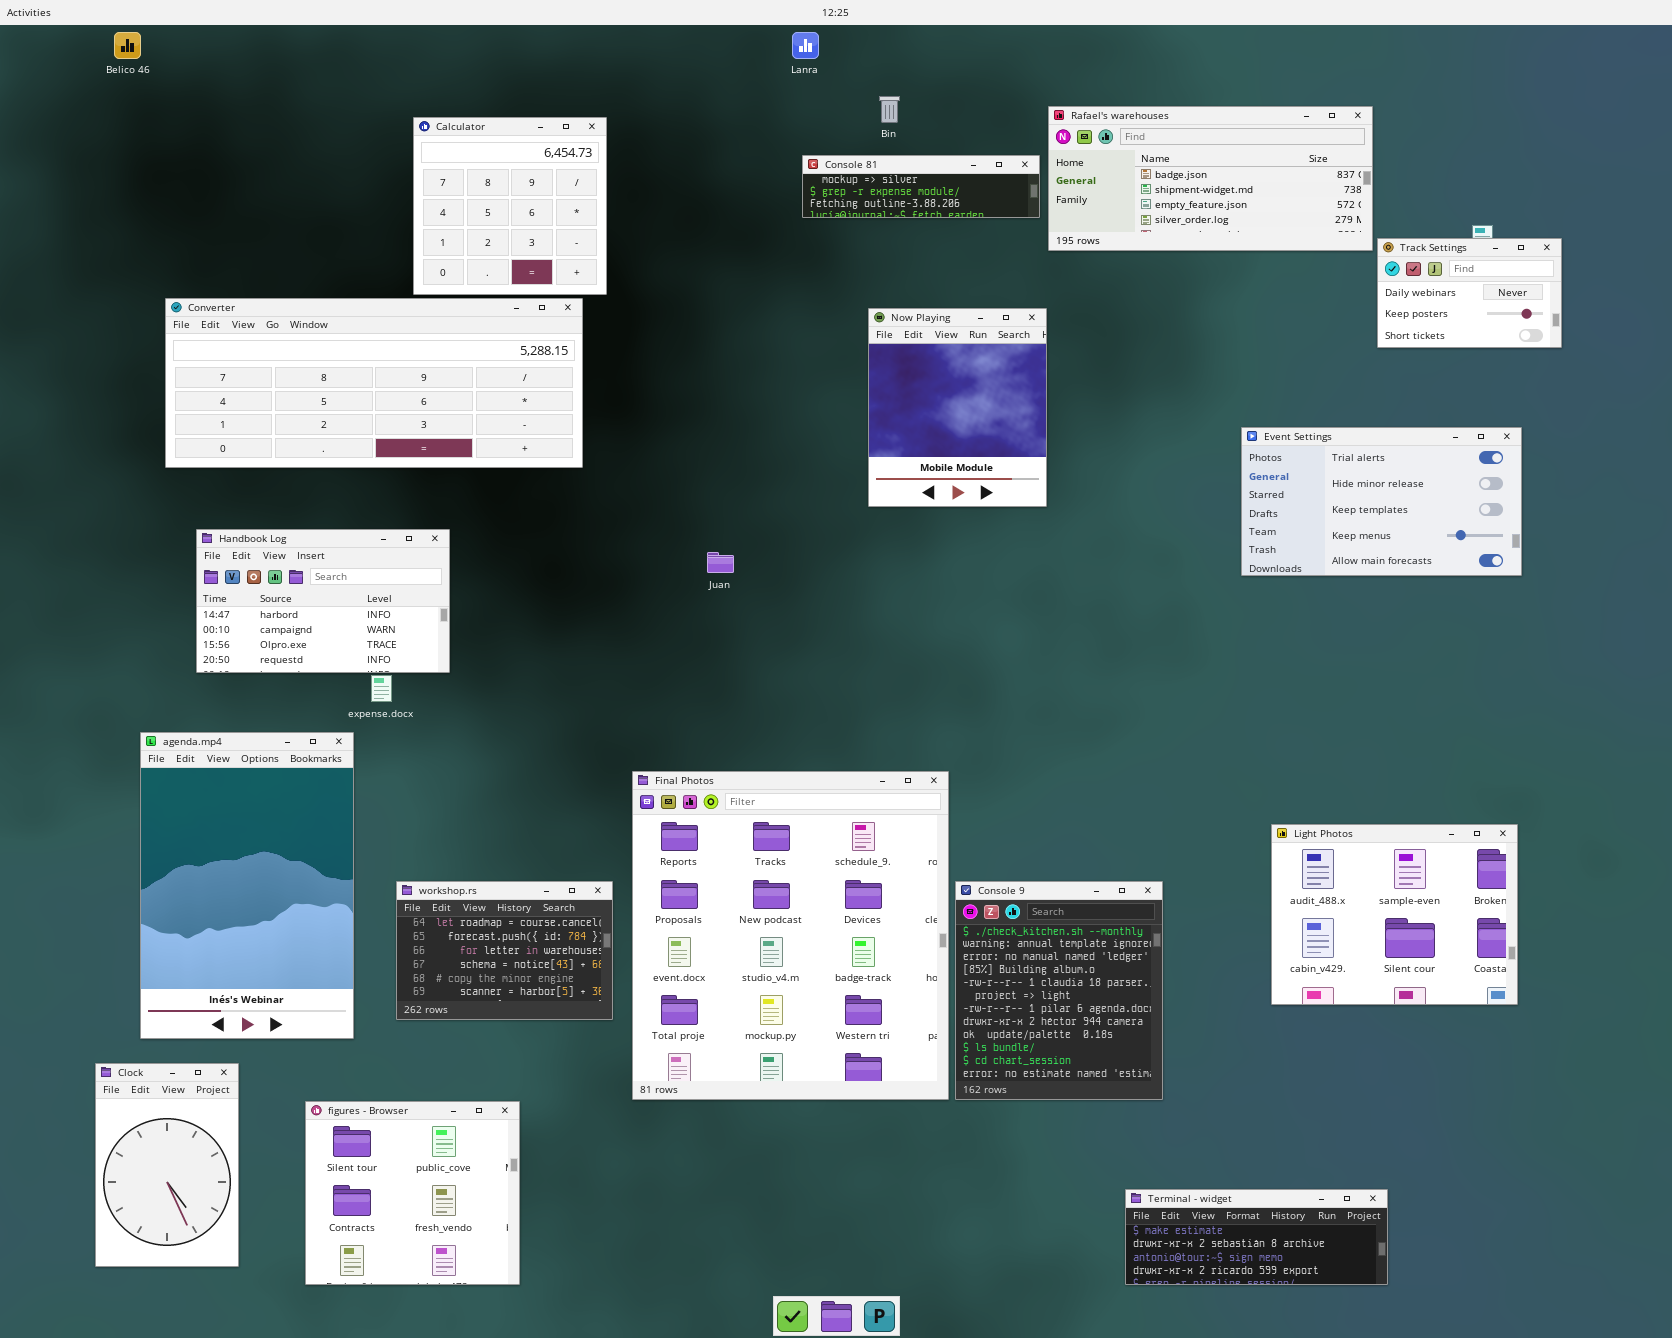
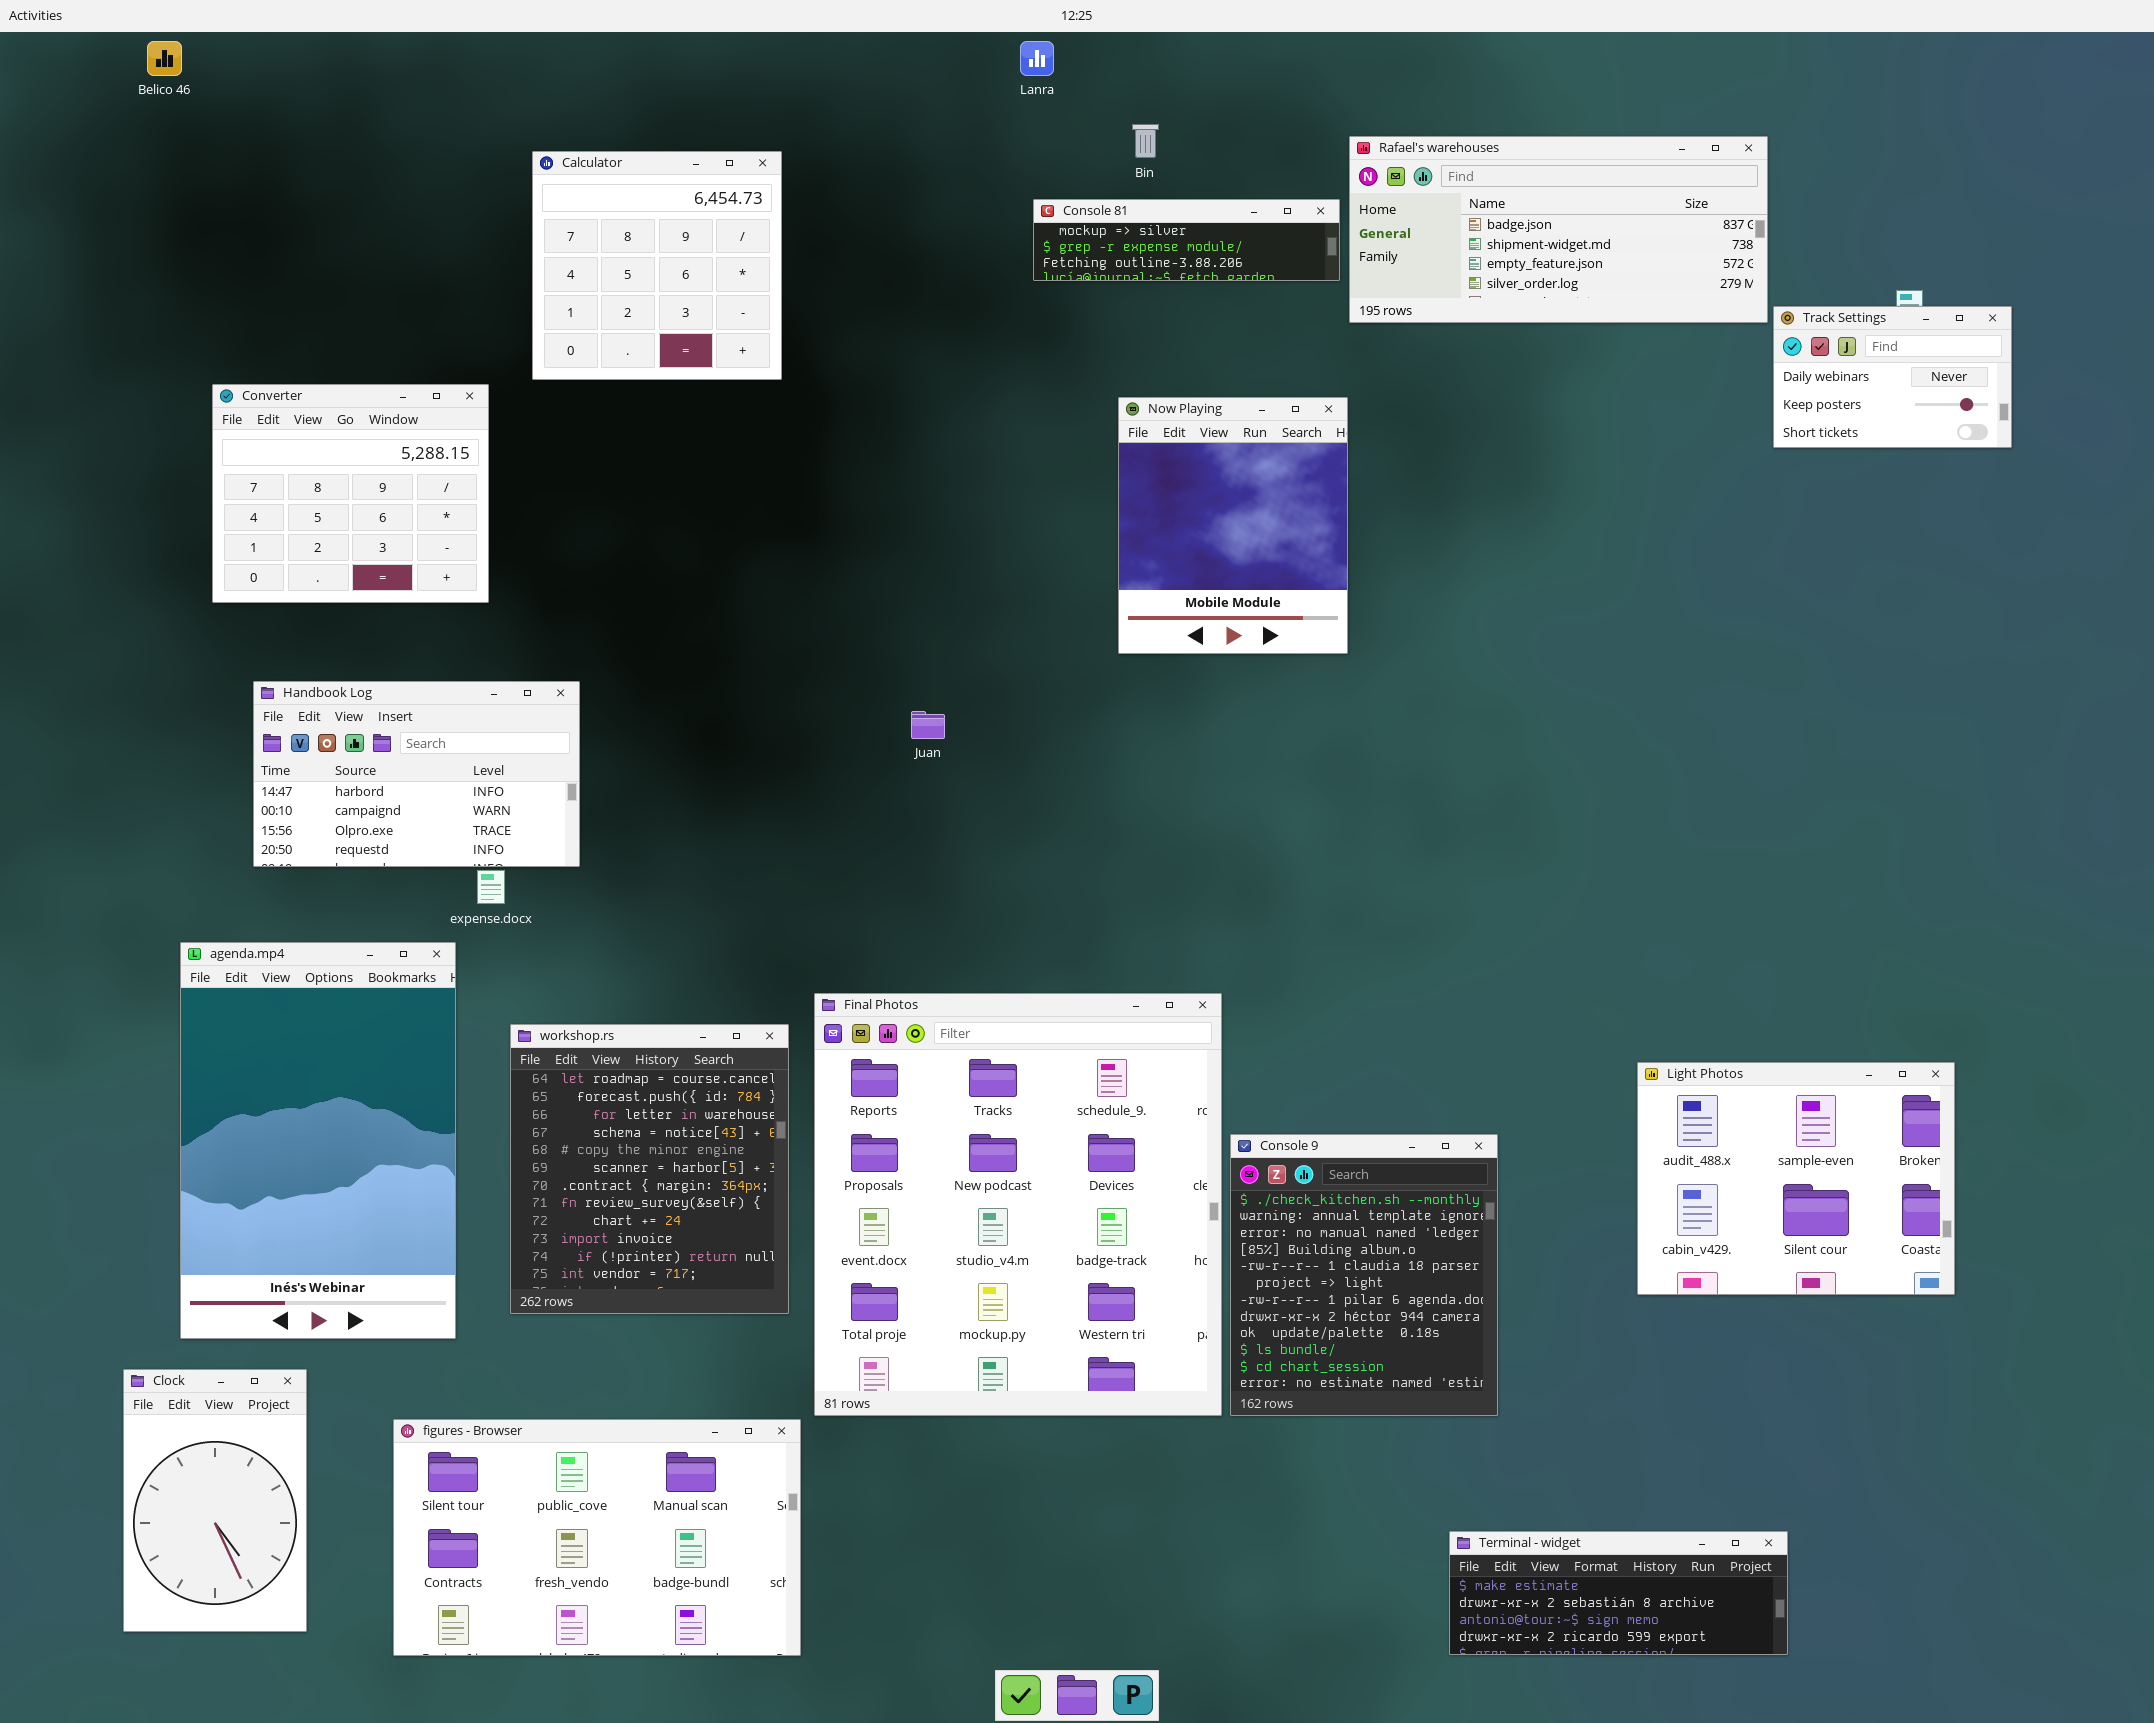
Converter: [165,298,583,468] -> [212,384,489,603], resized
Event Settings: [1241,427,1522,576] -> none, closed
workshop.rs: [396,881,613,1020] -> [510,1024,789,1314], resized
figures - Browser: [305,1101,520,1285] -> [393,1419,801,1656], resized

